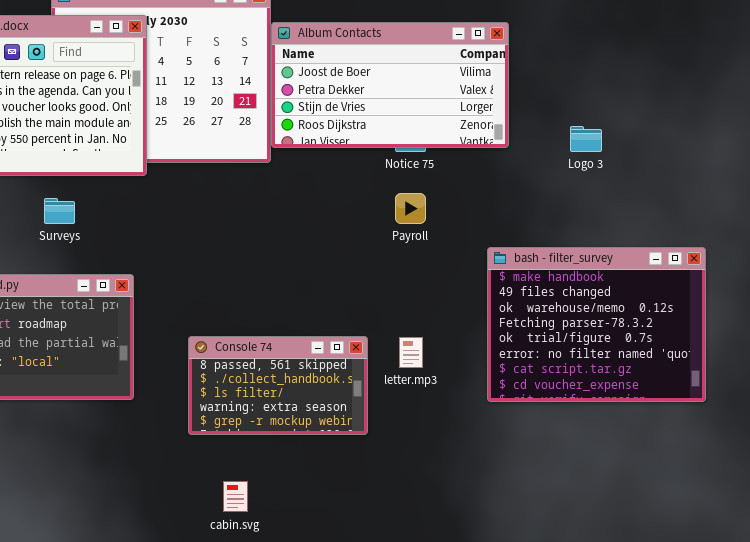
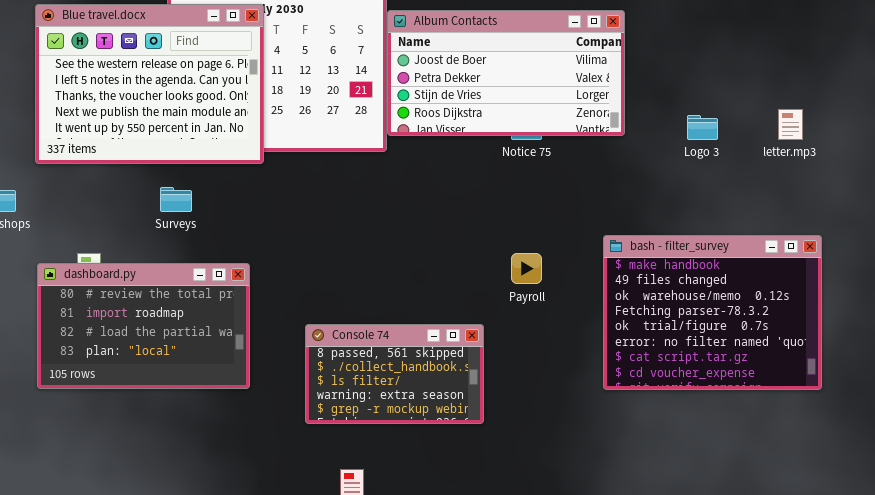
Payroll: [395,193,426,224] -> [511,253,542,284], moved
letter.mp3: [399,337,423,368] -> [778,109,803,140], moved

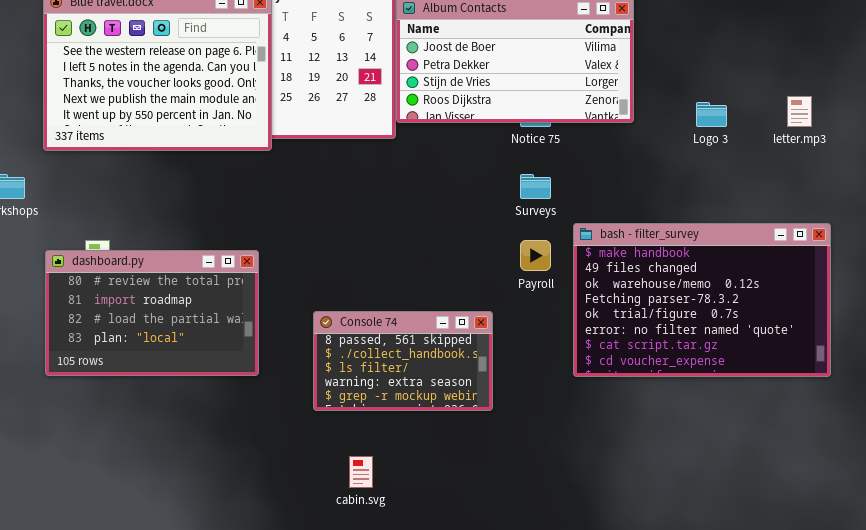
Surveys: [160,187,192,212] -> [520,174,551,199], moved
bash - filter_survey: [603,235,822,390] -> [573,223,831,377], resized

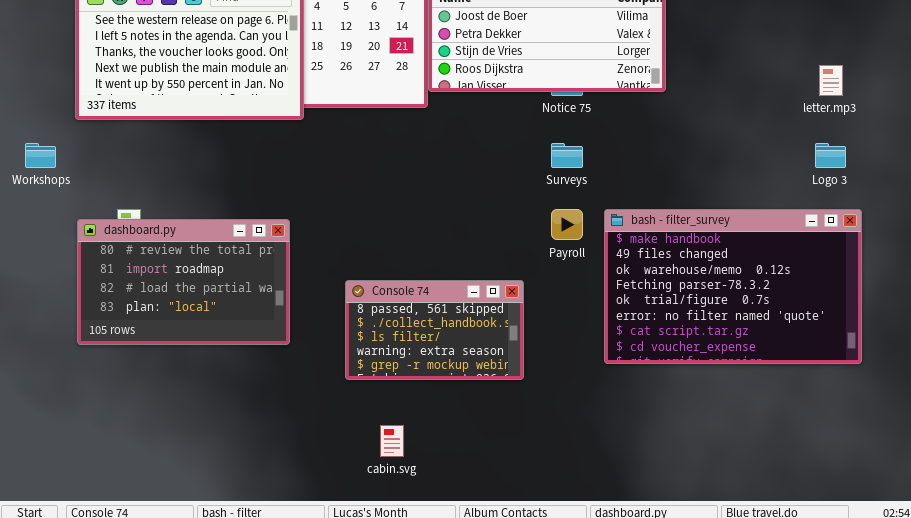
Logo 3: [696,102,727,127] -> [815,143,846,168], moved
bash - filter_survey: [573,223,831,377] -> [604,209,862,364], moved

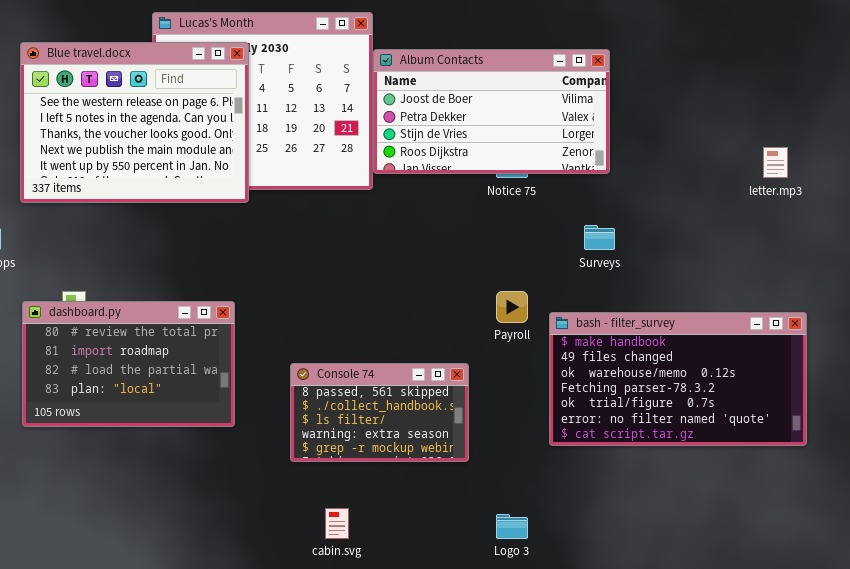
Surveys: [551,143,583,168] -> [584,225,615,250], moved
Logo 3: [815,143,846,168] -> [496,514,528,539], moved
bash - filter_survey: [604,209,862,364] -> [549,312,807,446], resized

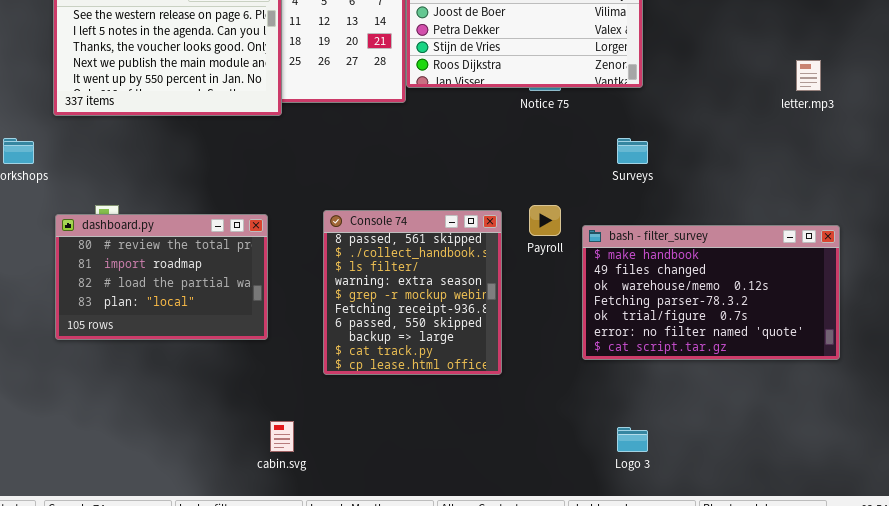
Console 74: [290,363,469,462] -> [323,210,502,375], resized
cabin.svg: [325,508,349,539] -> [270,421,294,452], moved
Logo 3: [496,514,528,539] -> [617,427,648,452], moved

